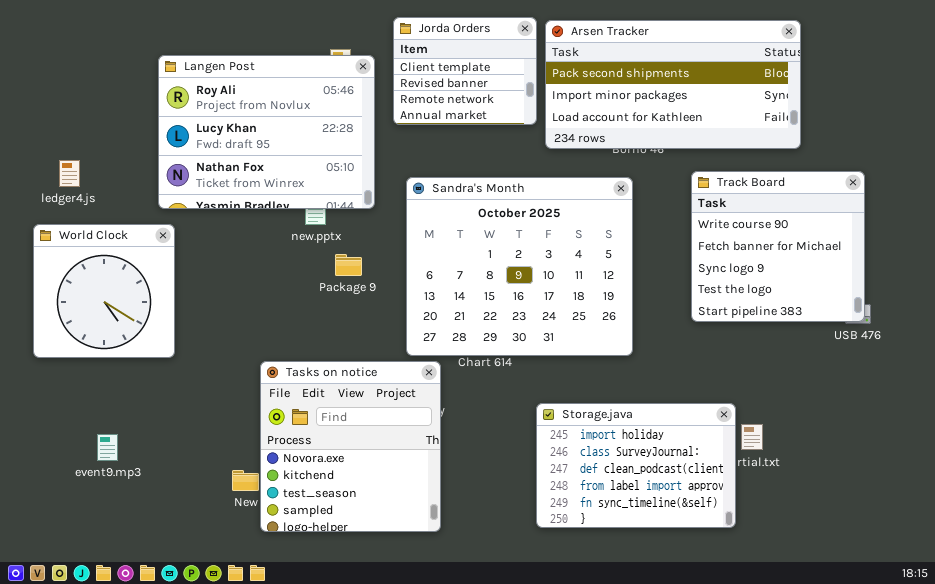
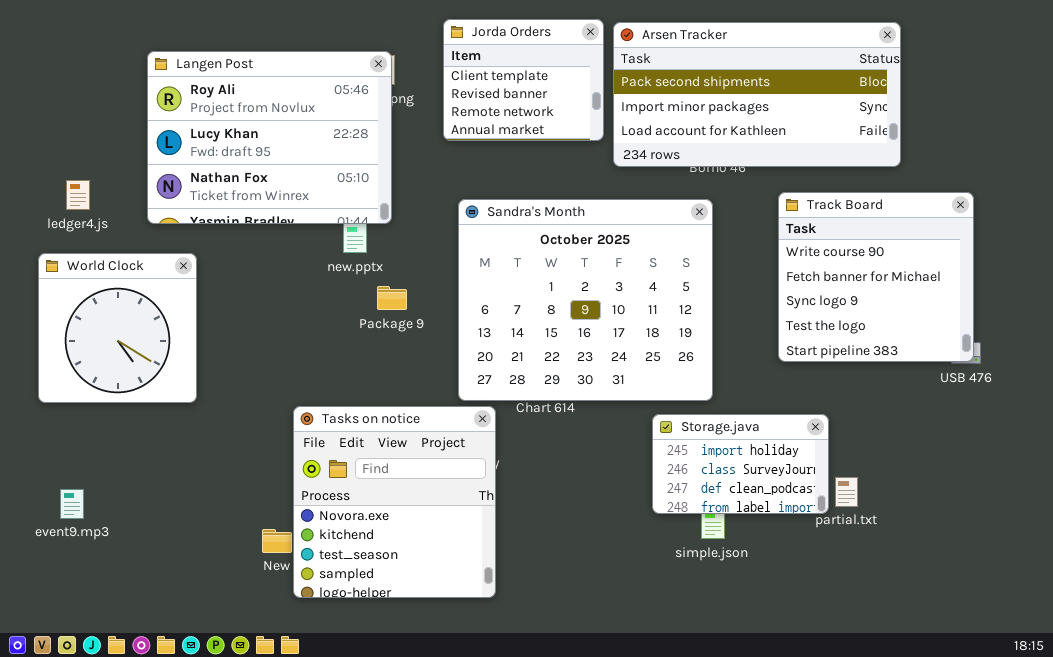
Langen Post: [158,55,375,209] -> [147,51,392,224], moved
Storage.java: [536,403,736,528] -> [652,414,829,514], moved, resized
event9.mp3: [97,434,118,461] -> [60,489,84,519], moved

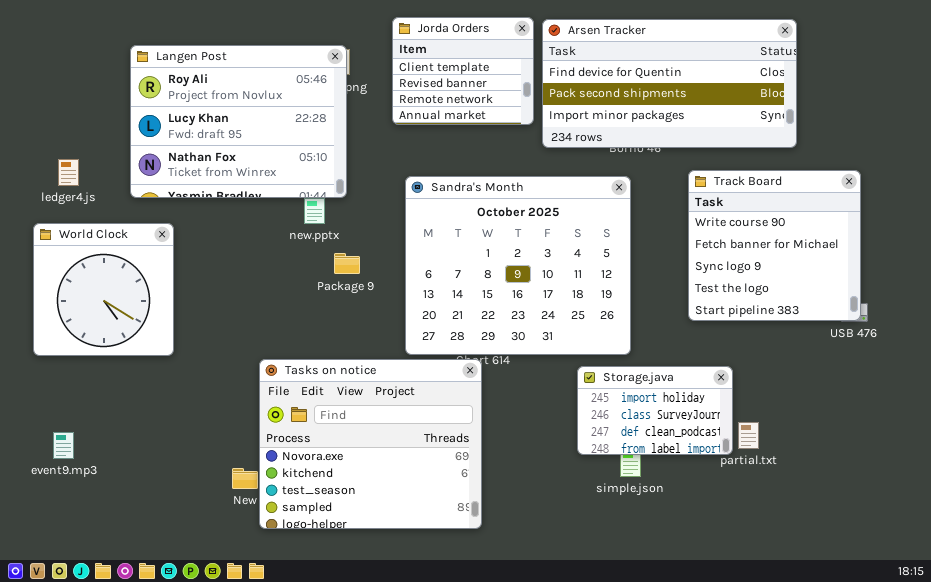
Arsen Tracker: [613,22,901,167] -> [542,19,797,148], scrolled up 1 row
Tasks on notice: [293,406,496,598] -> [259,359,482,529], resized

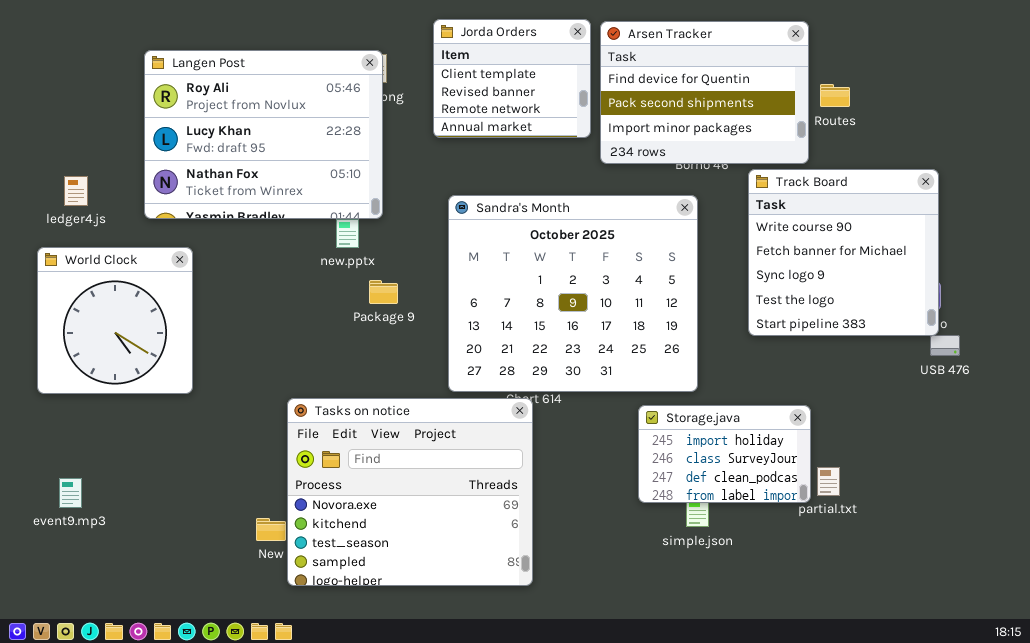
Arsen Tracker: [542,19,797,148] -> [600,21,809,164], resized
Track Board: [688,170,861,321] -> [748,169,939,336], moved

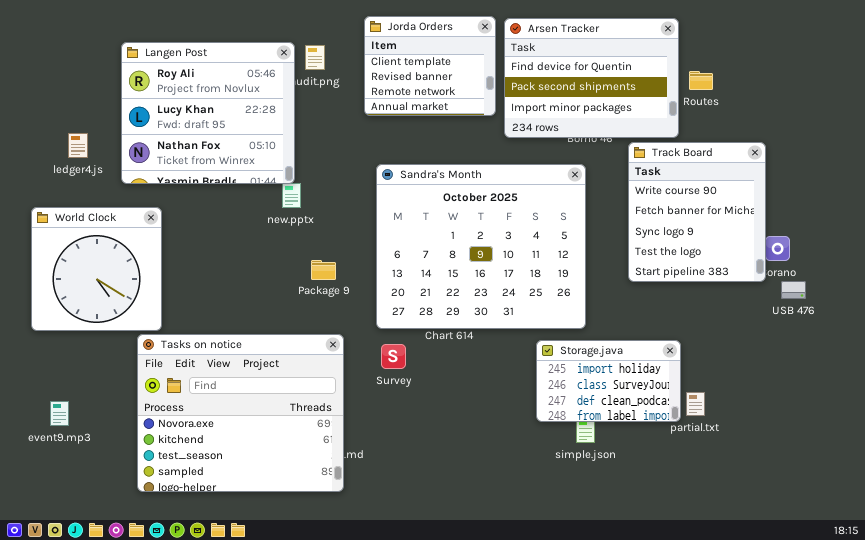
Langen Post: [144,50,383,219] -> [121,42,295,184], resized
Track Board: [748,169,939,336] -> [628,142,766,282], resized
ledger4.js: [64,176,88,206] -> [68,133,88,158], moved
Package 9: [369,280,398,304] -> [311,260,336,280], moved
Tasks on notice: [287,398,533,586] -> [137,334,344,492], moved

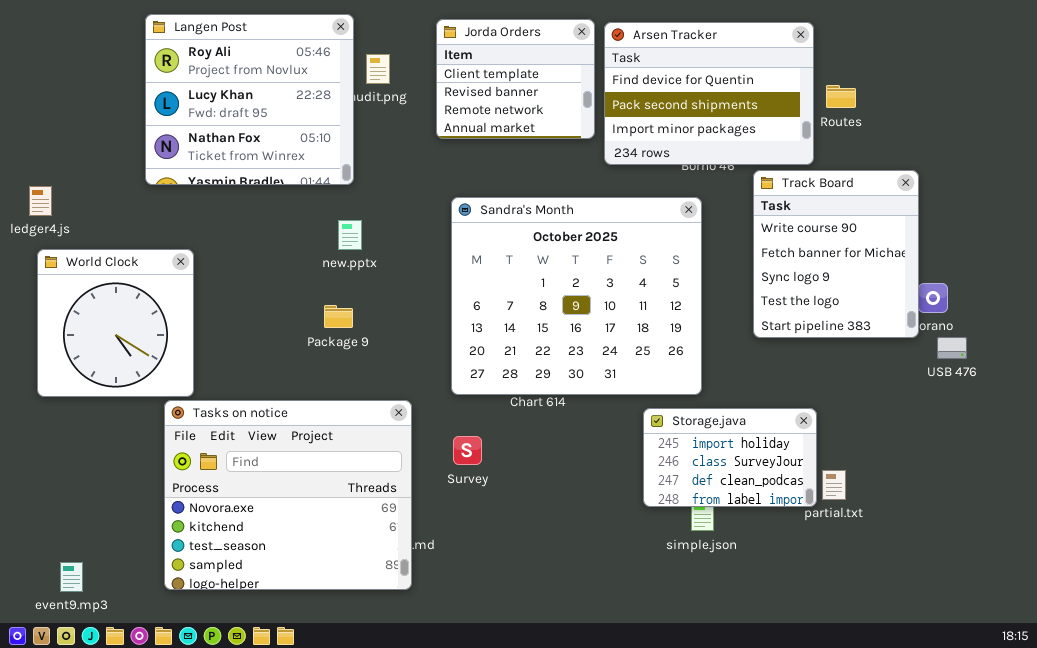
Langen Post: [121,42,295,184] -> [145,14,354,185], moved
ledger4.js: [68,133,88,158] -> [29,186,52,216], moved
Package 9: [311,260,336,280] -> [324,305,353,328], moved
Survey: [381,344,406,369] -> [453,436,482,465], moved
event9.mp3: [50,401,69,426] -> [60,562,83,592], moved

